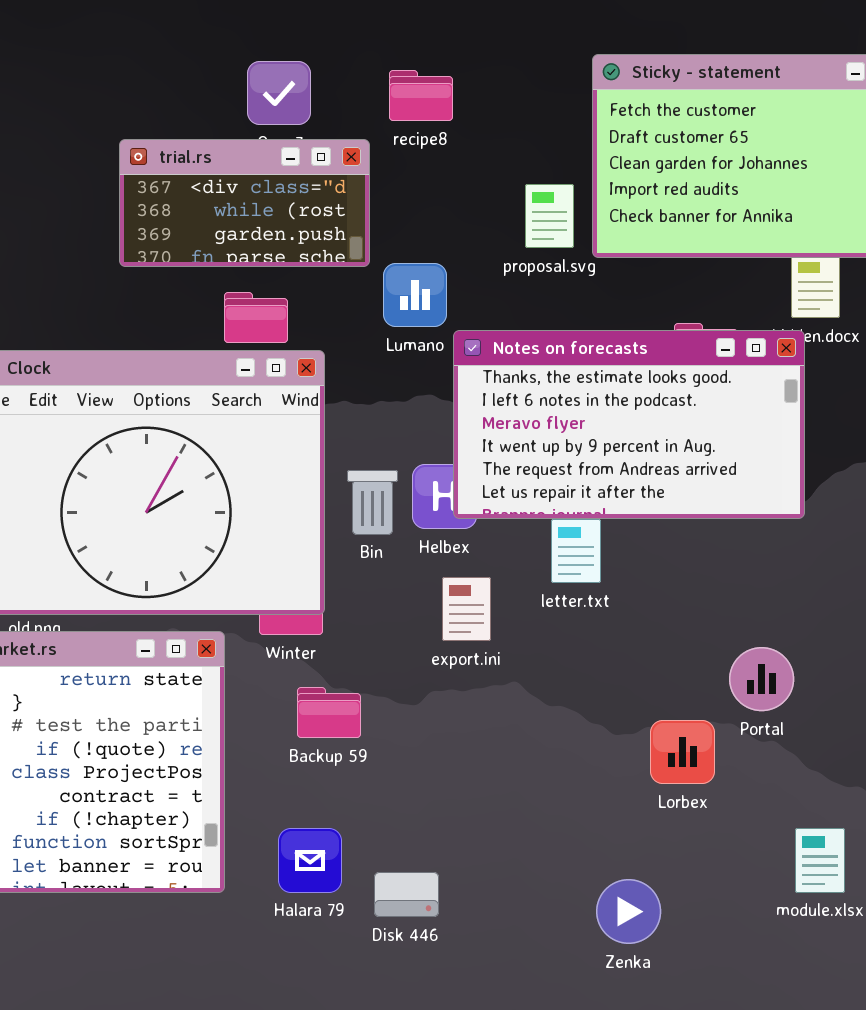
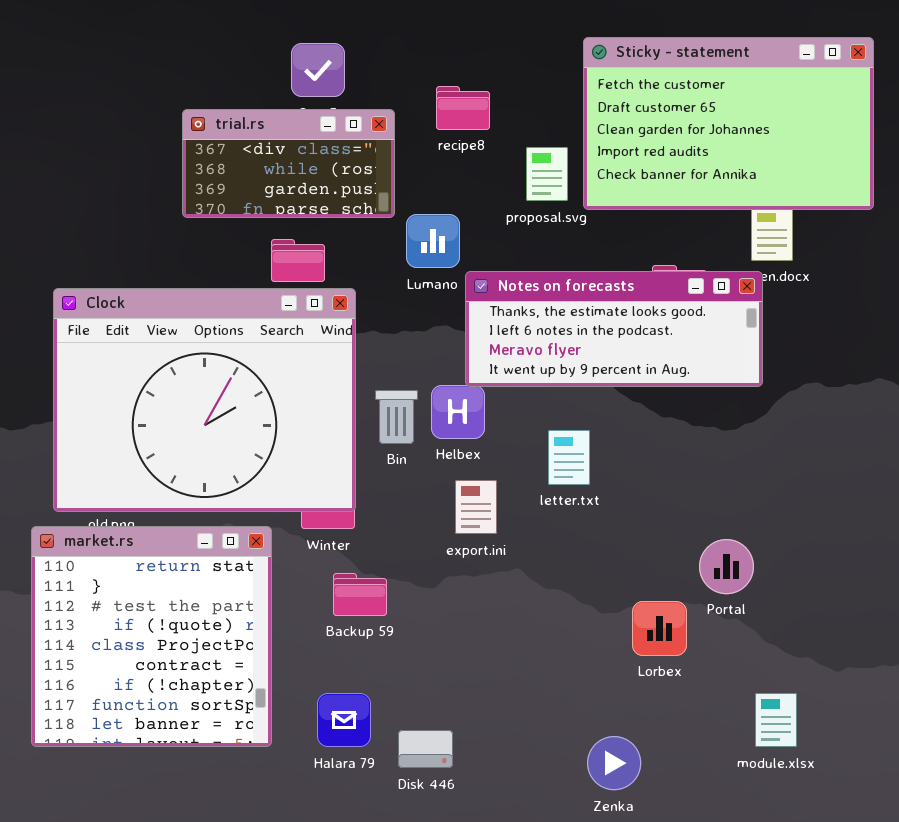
recipe8: [389,70,453,121] -> [436,86,490,130], moved
Notes on forecasts: [453,330,805,519] -> [465,271,763,387], resized

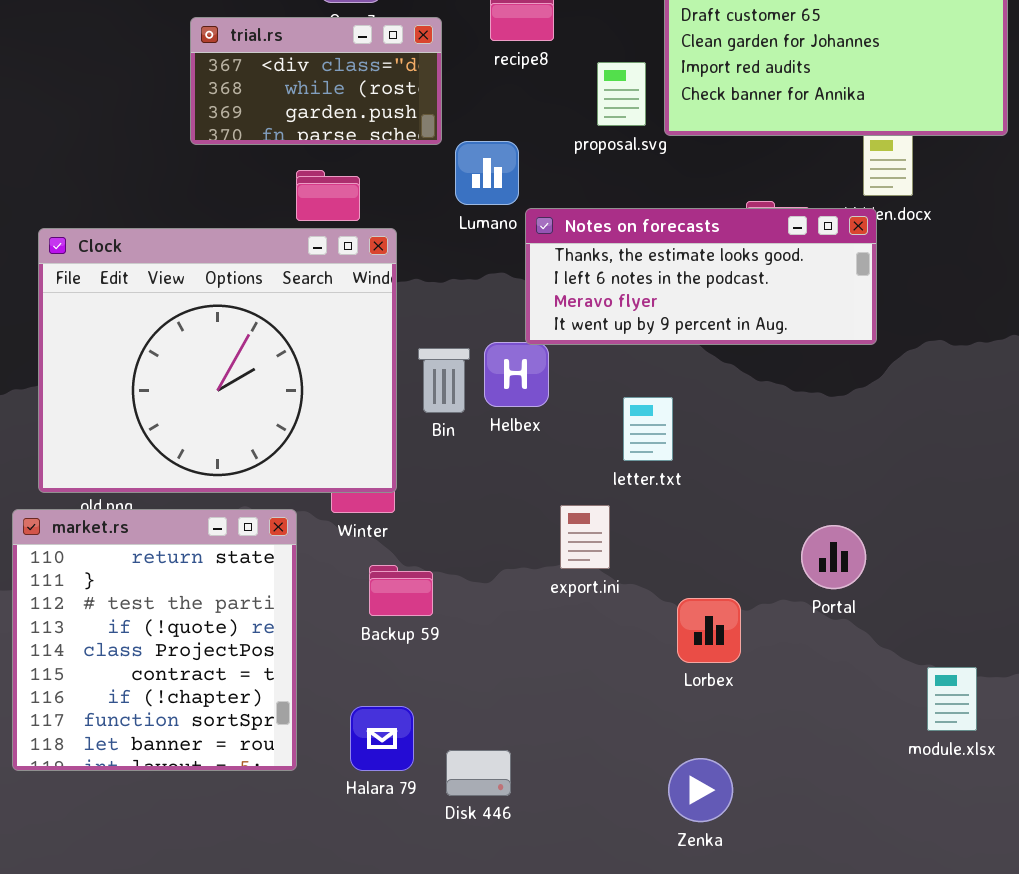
export.ini: [455,480,497,534] -> [560,505,610,569], moved
Lorbex: [632,601,687,656] -> [677,598,741,663], moved
module.xlsx: [755,693,797,747] -> [927,667,977,731], moved

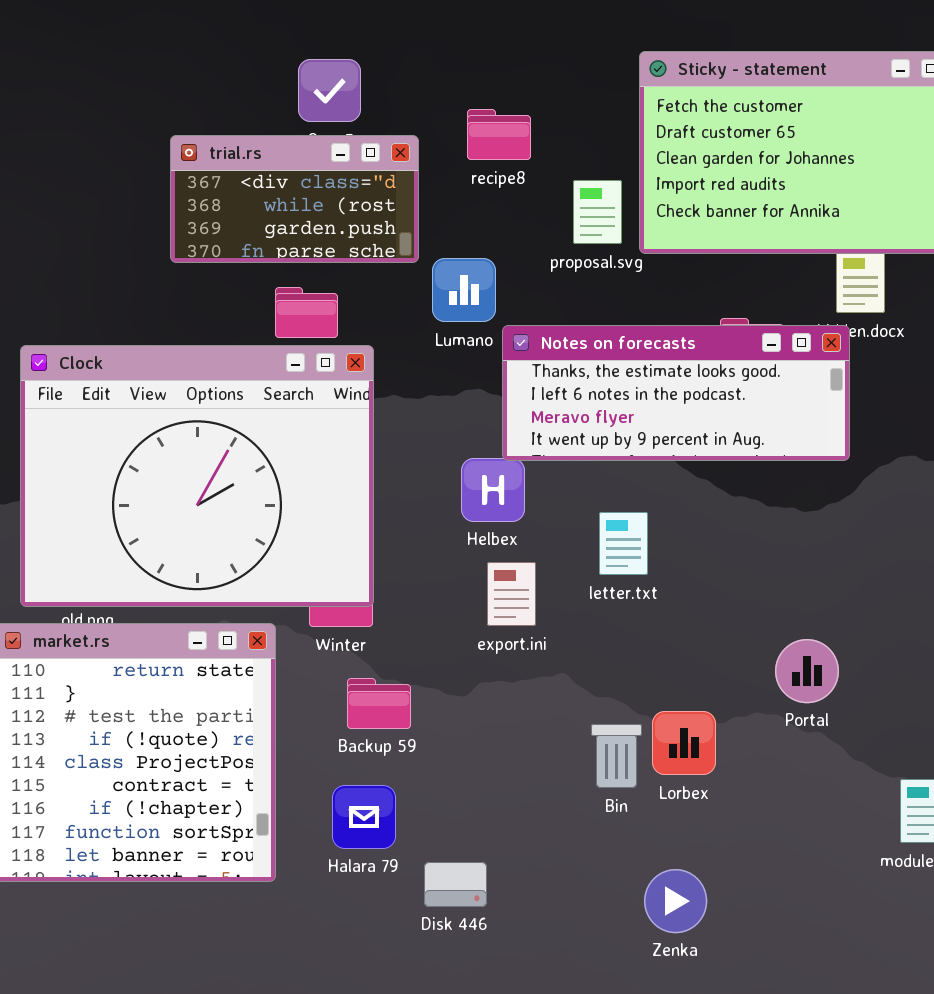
Bin: [418,348,470,413] -> [591,724,642,788], moved
export.ini: [560,505,610,569] -> [487,562,536,626], moved
Halara 79: [350,706,414,771] -> [332,785,396,849], moved

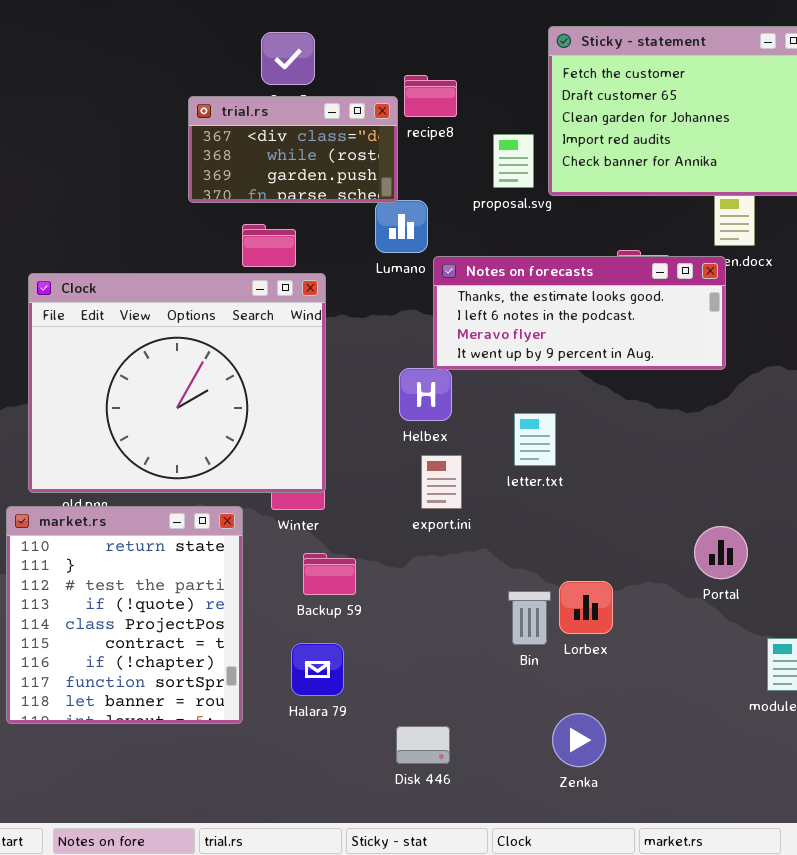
trial.rs: [170,135,419,263] -> [188,96,398,203], moved
Portal: [775,639,839,703] -> [694,526,748,579], moved
Disk 446: [424,862,487,907] -> [396,726,450,764], moved

